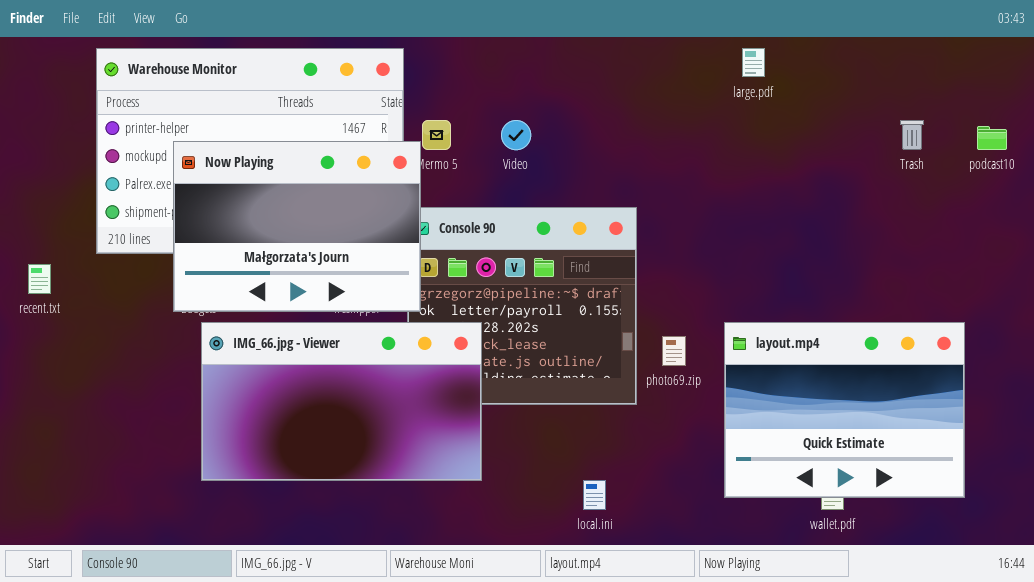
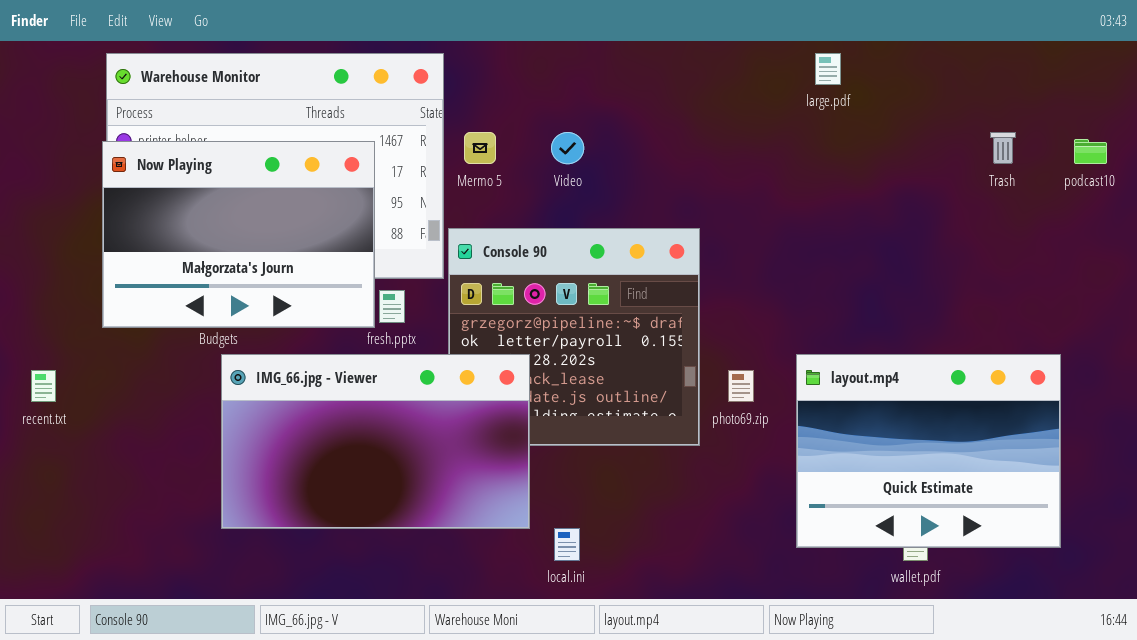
Now Playing: [173,141,421,312] -> [102,141,375,328], moved
recent.txt: [28,264,51,294] -> [31,370,56,402], moved
local.ini: [583,480,606,510] -> [554,528,580,561], moved

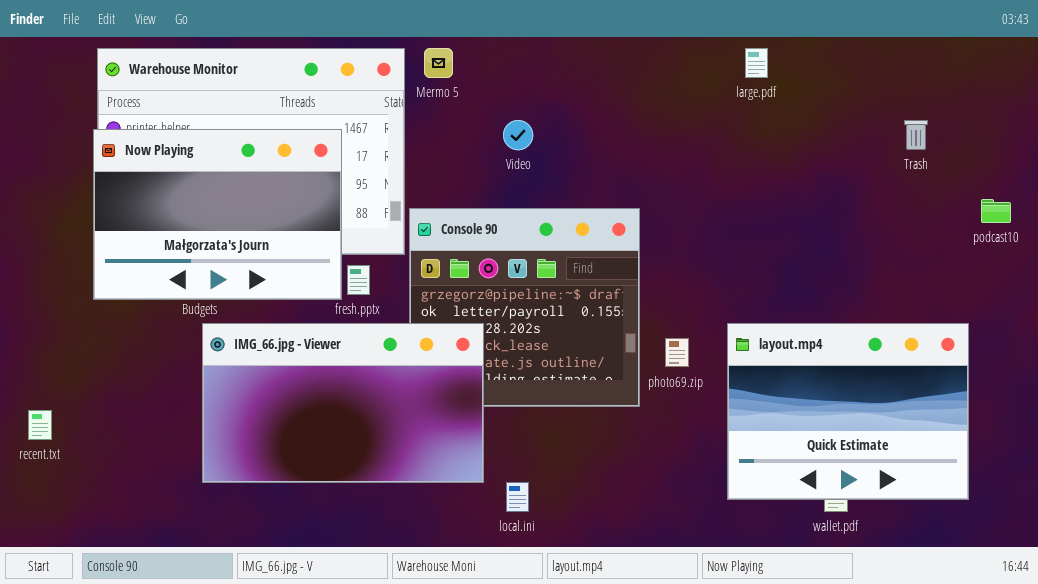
Mermo 5: [464,132,496,164] -> [424,48,453,78], moved
podcast10: [1074,139,1107,164] -> [981,199,1011,223], moved
recent.txt: [31,370,56,402] -> [28,410,52,440], moved

